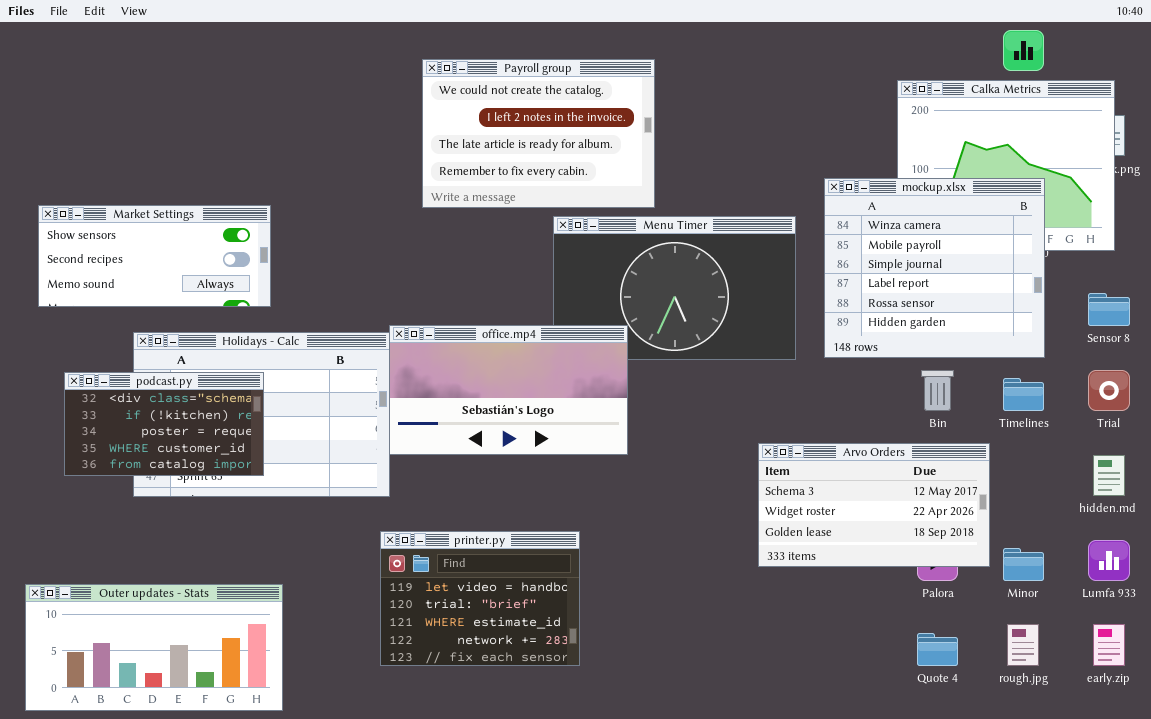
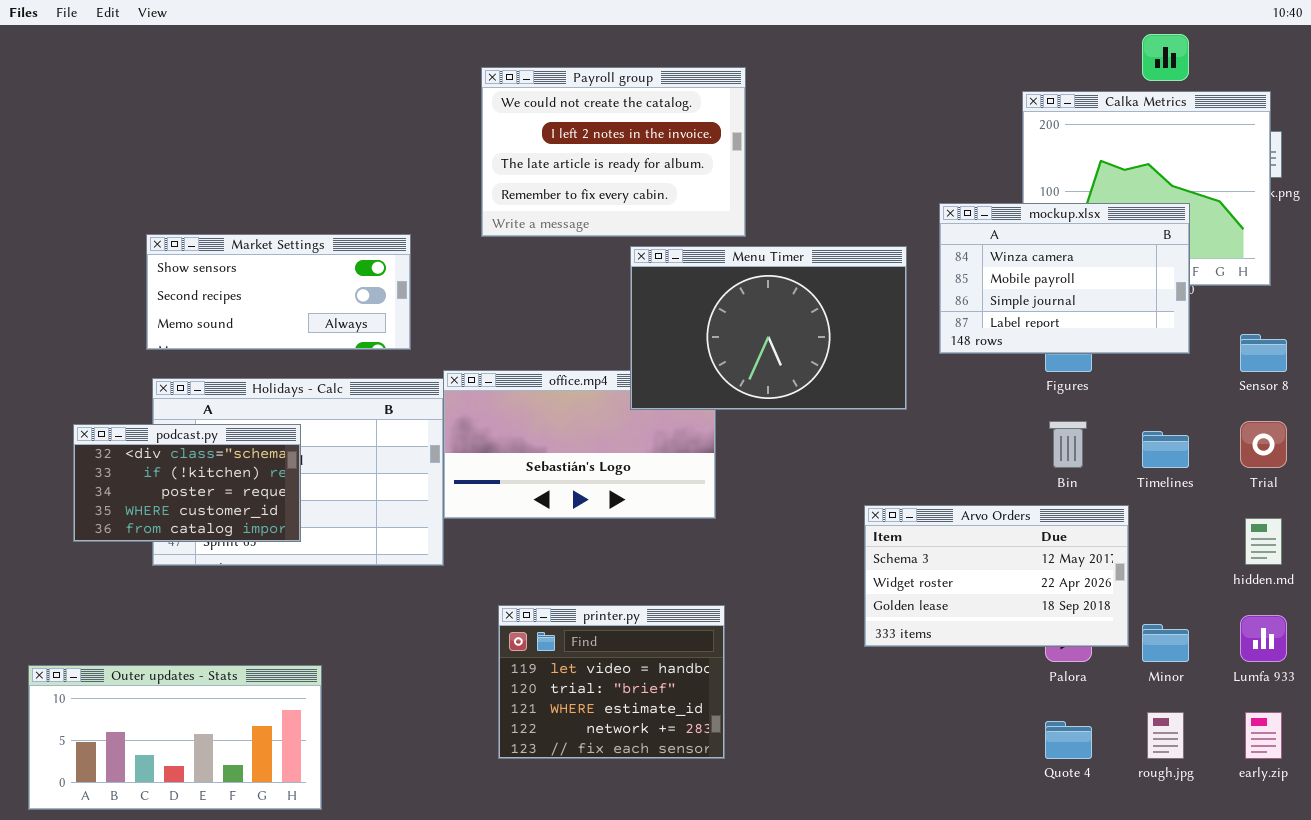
mockup.xlsx: [824,178,1045,358] -> [939,203,1190,354], resized
Market Settings: [38,205,271,307] -> [146,234,411,350], moved
Menu Timer: [553,216,796,360] -> [630,246,907,410], raised
printer.py: [380,531,580,666] -> [498,605,725,759], moved

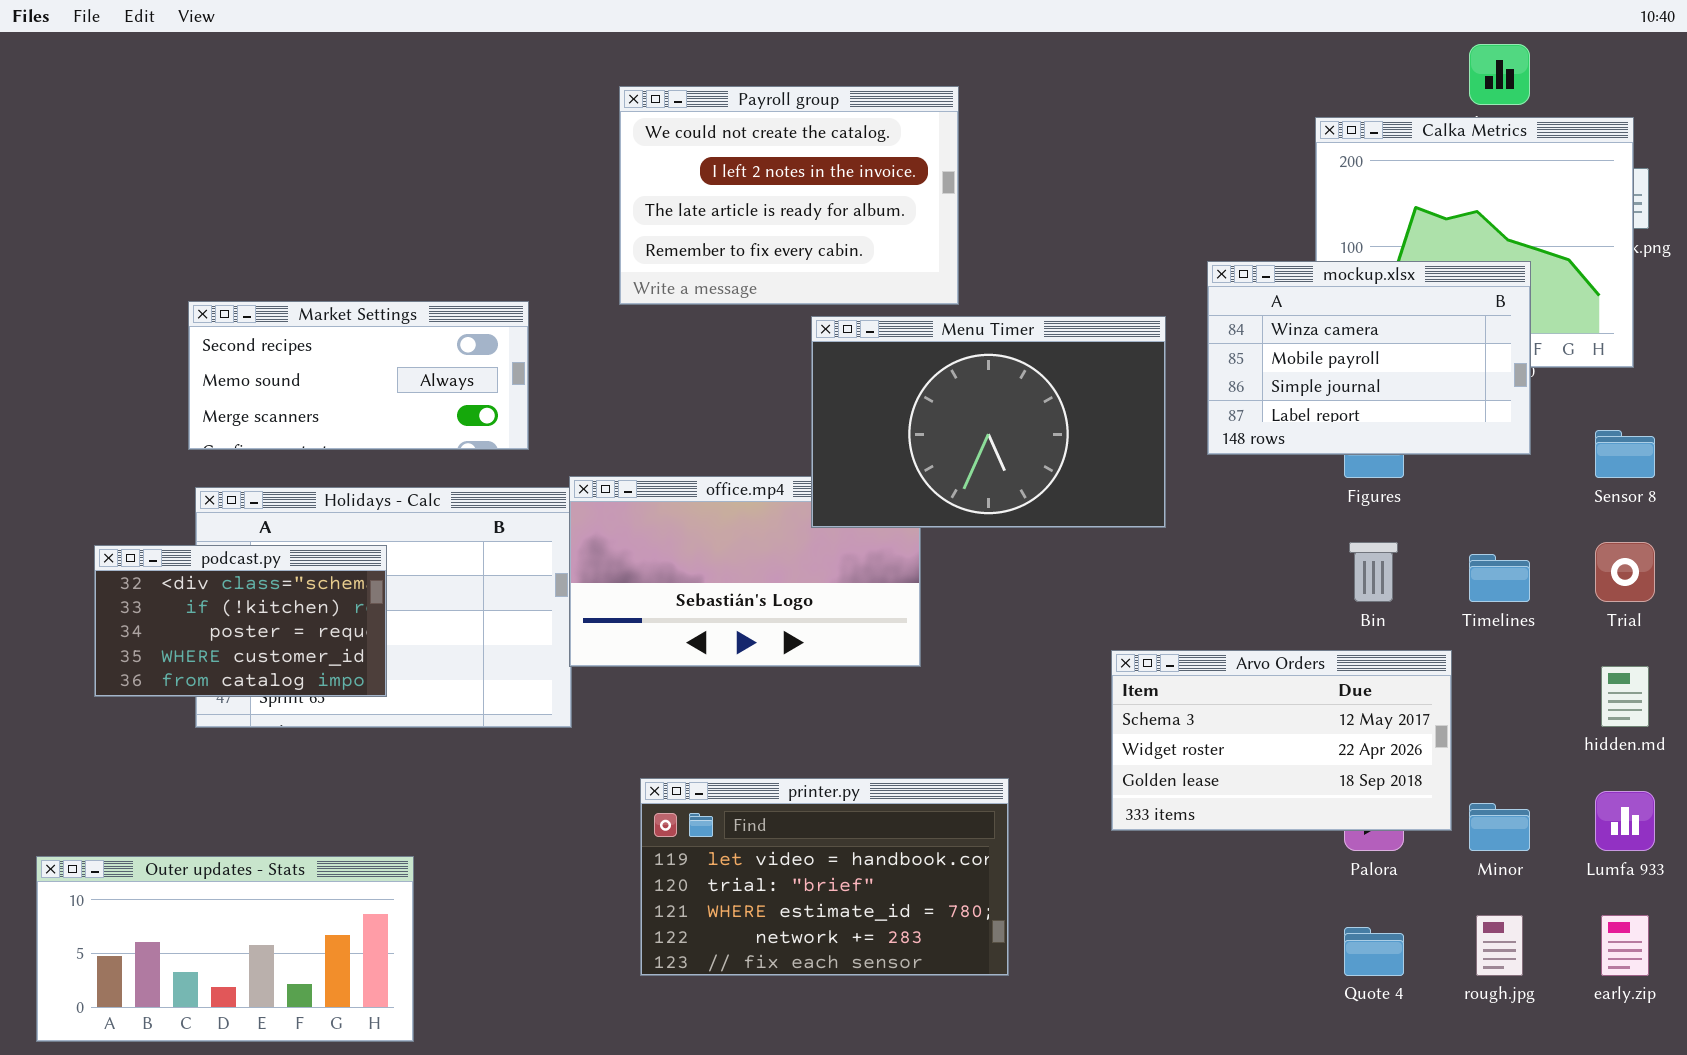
Market Settings: [146,234,411,350] -> [188,301,529,450], scrolled down 1 row
printer.py: [498,605,725,759] -> [640,778,1009,976], resized

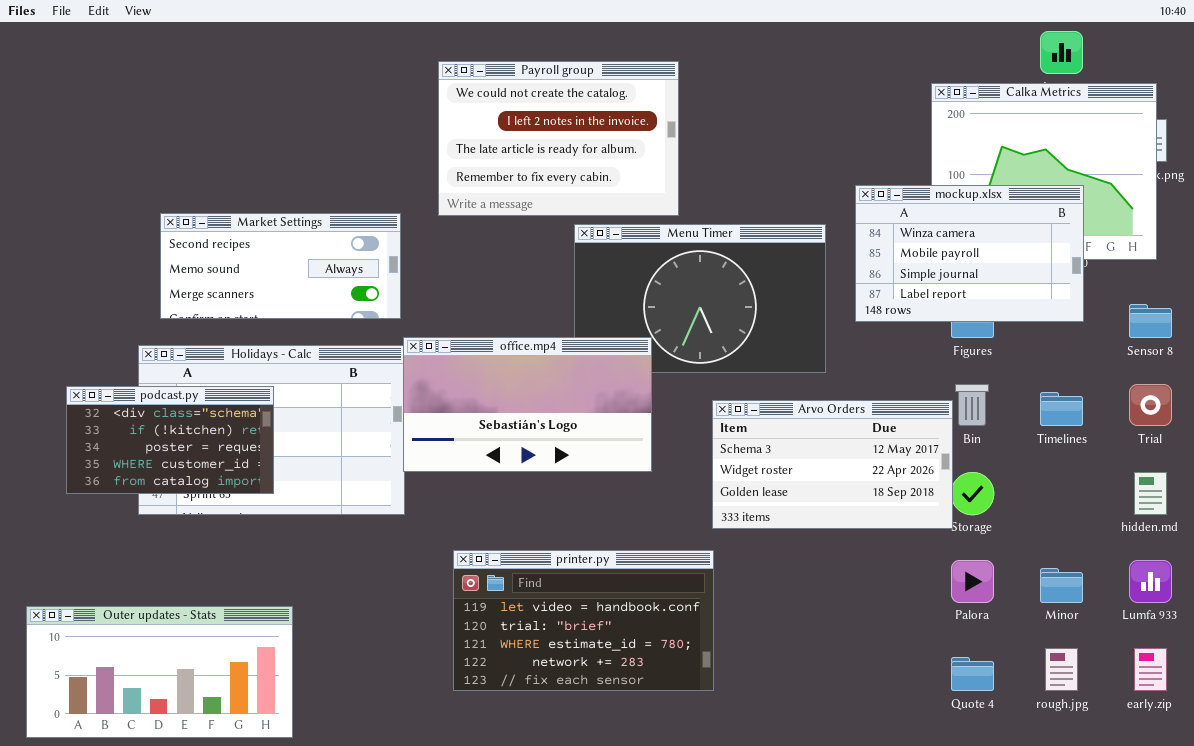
Market Settings: [188,301,529,450] -> [160,213,401,319], moved
office.mp4: [569,476,921,667] -> [403,337,652,472], raised
Arvo Orders: [1111,650,1452,831] -> [712,400,953,529], moved

